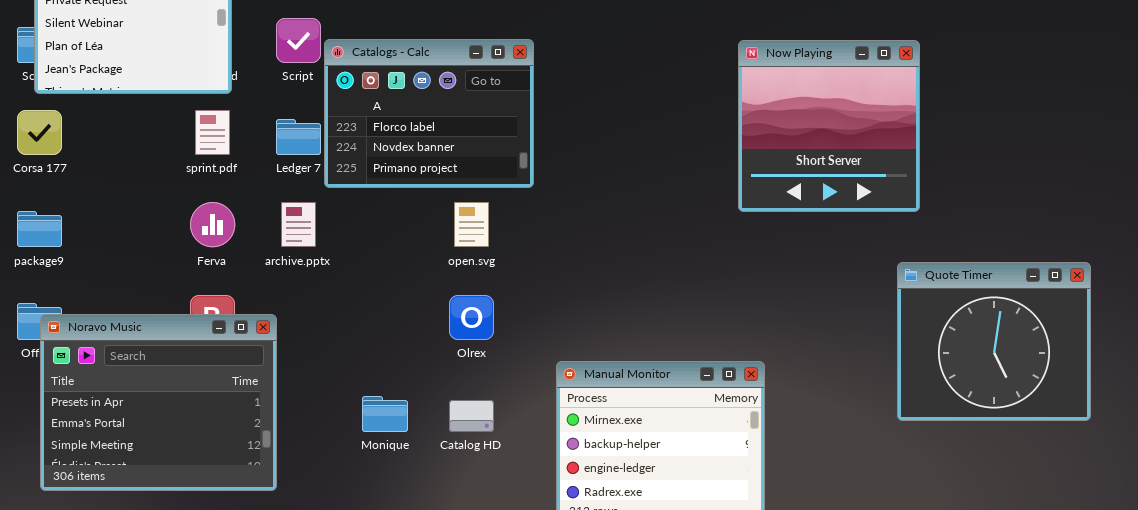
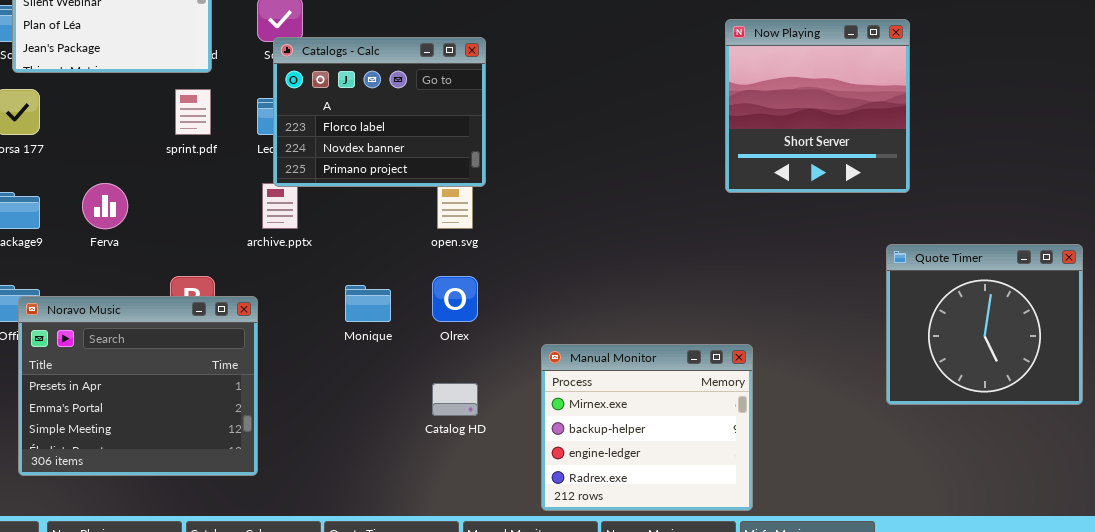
Catalogs - Calc: [324,39,534,188] -> [273,37,486,187], moved
Ferva: [190,202,235,247] -> [82,183,128,229], moved
Monique: [362,396,408,432] -> [345,285,391,322], moved

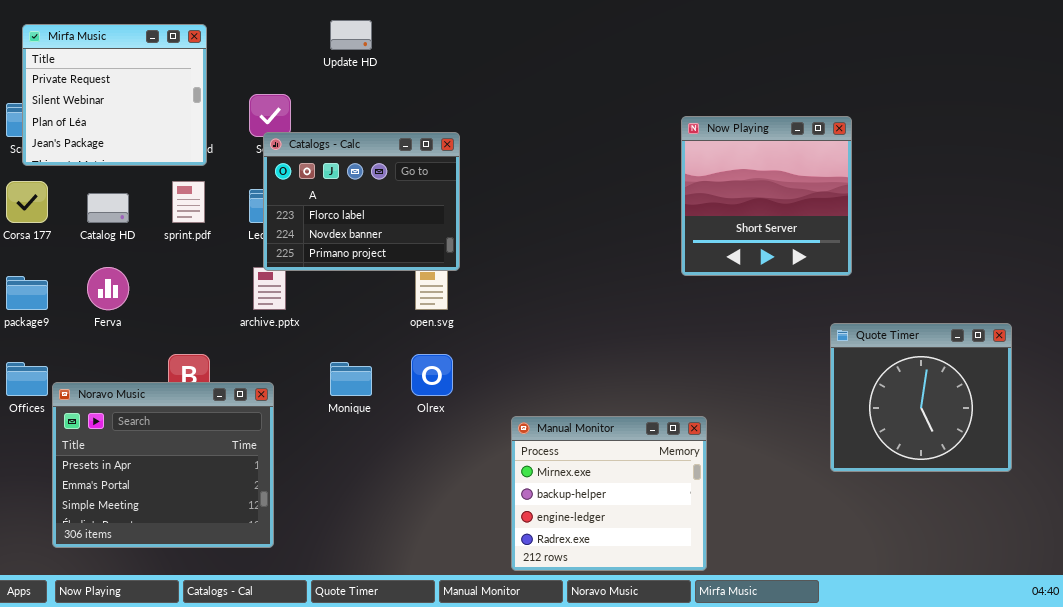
Noravo Music: [18,296,258,476] -> [52,382,274,548], moved
Catalog HD: [432,383,478,416] -> [87,193,129,223], moved

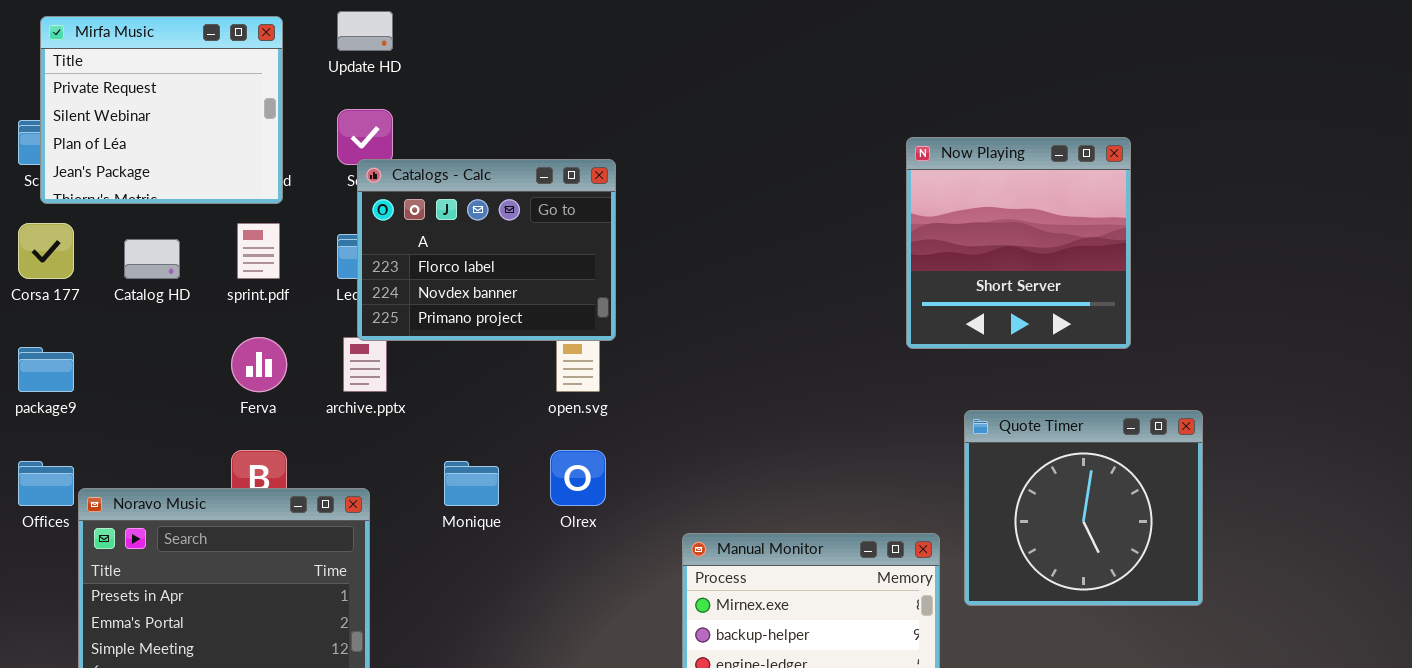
Update HD: [330,20,372,50] -> [337,11,393,51], moved
Ferva: [87,267,129,310] -> [231,337,287,392], moved
Quote Timer: [830,323,1012,472] -> [964,410,1203,606], moved

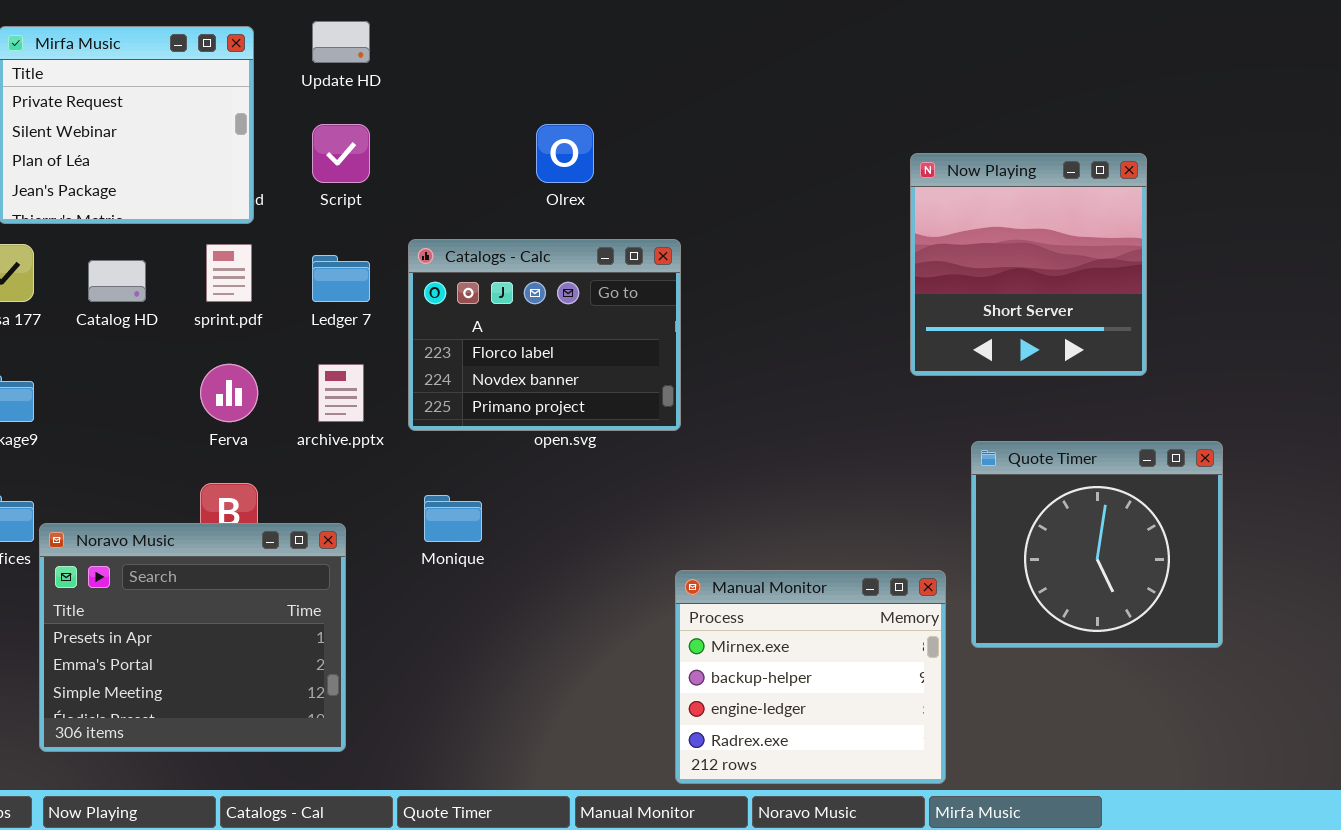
Catalogs - Calc: [357,159,616,341] -> [408,239,681,431], moved
Olrex: [550,450,606,506] -> [536,124,594,183], moved

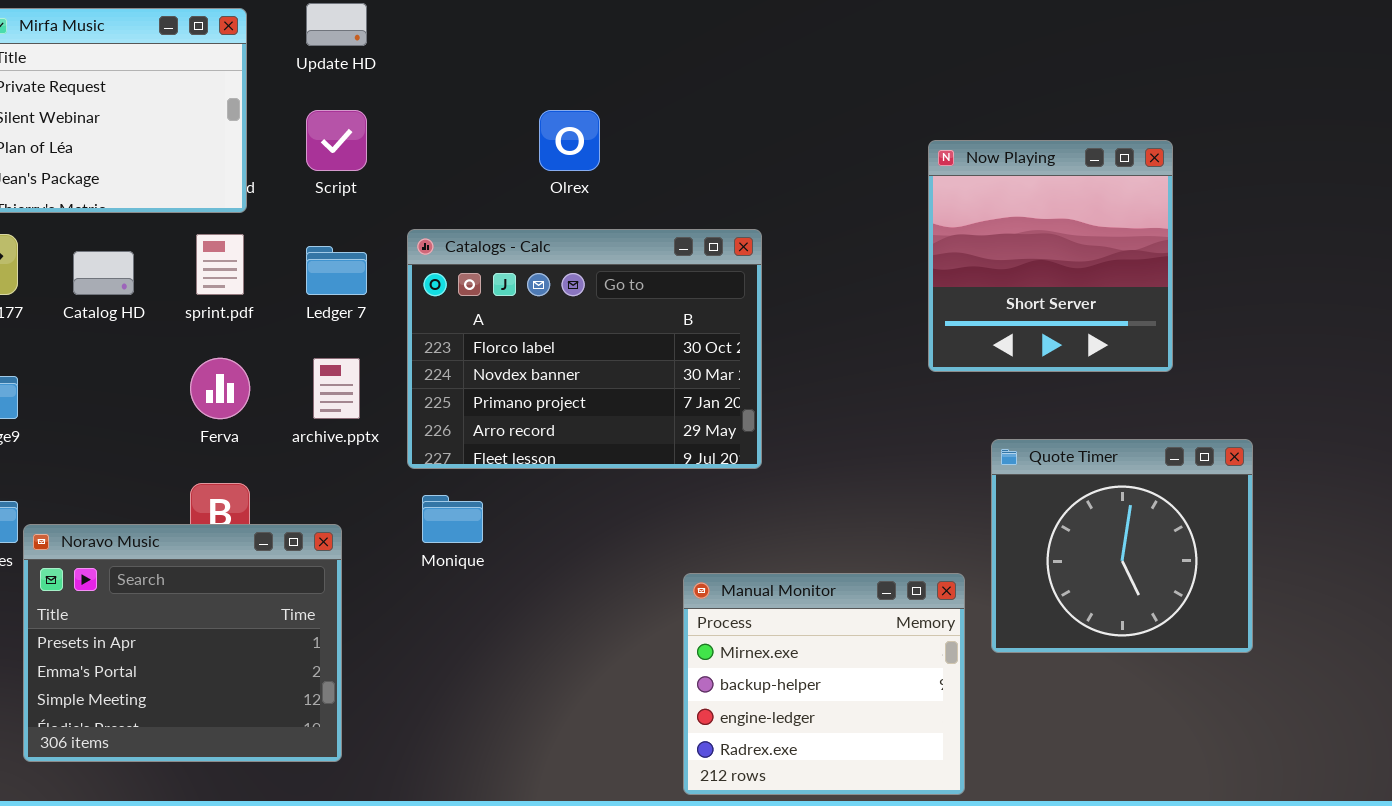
Catalogs - Calc: [408,239,681,431] -> [407,229,762,469], resized

